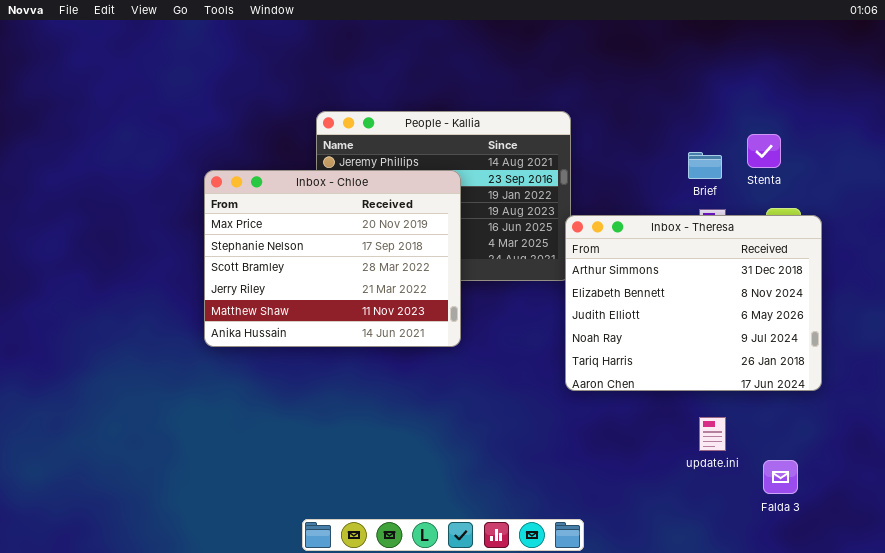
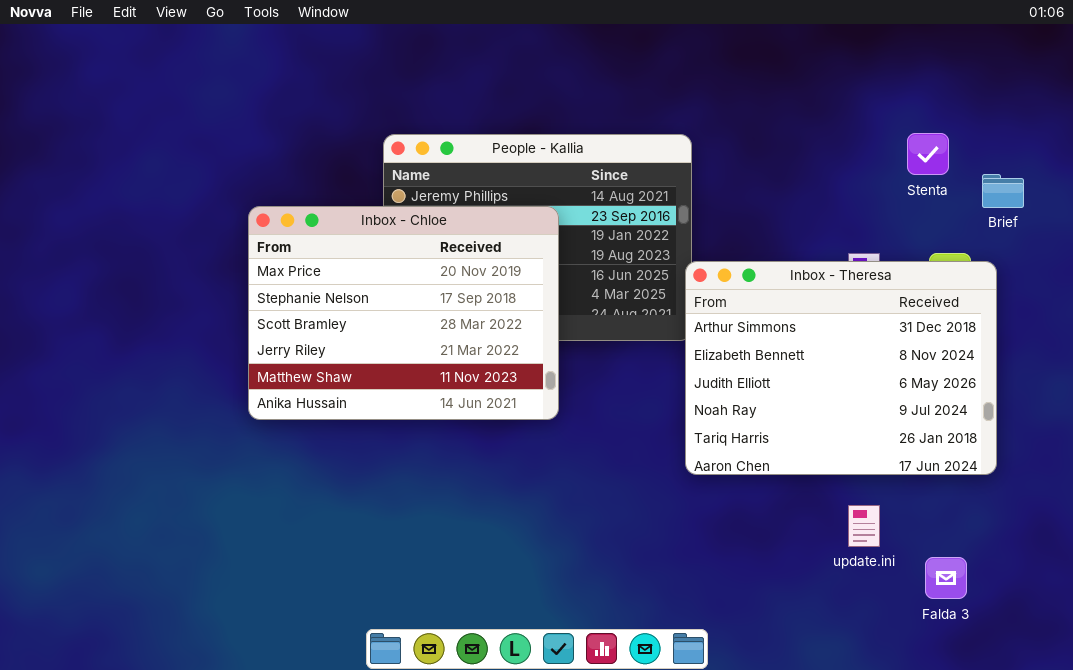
Stenta: [747,134,781,168] -> [907,133,949,175], moved
Brief: [688,152,722,179] -> [982,174,1024,208], moved

